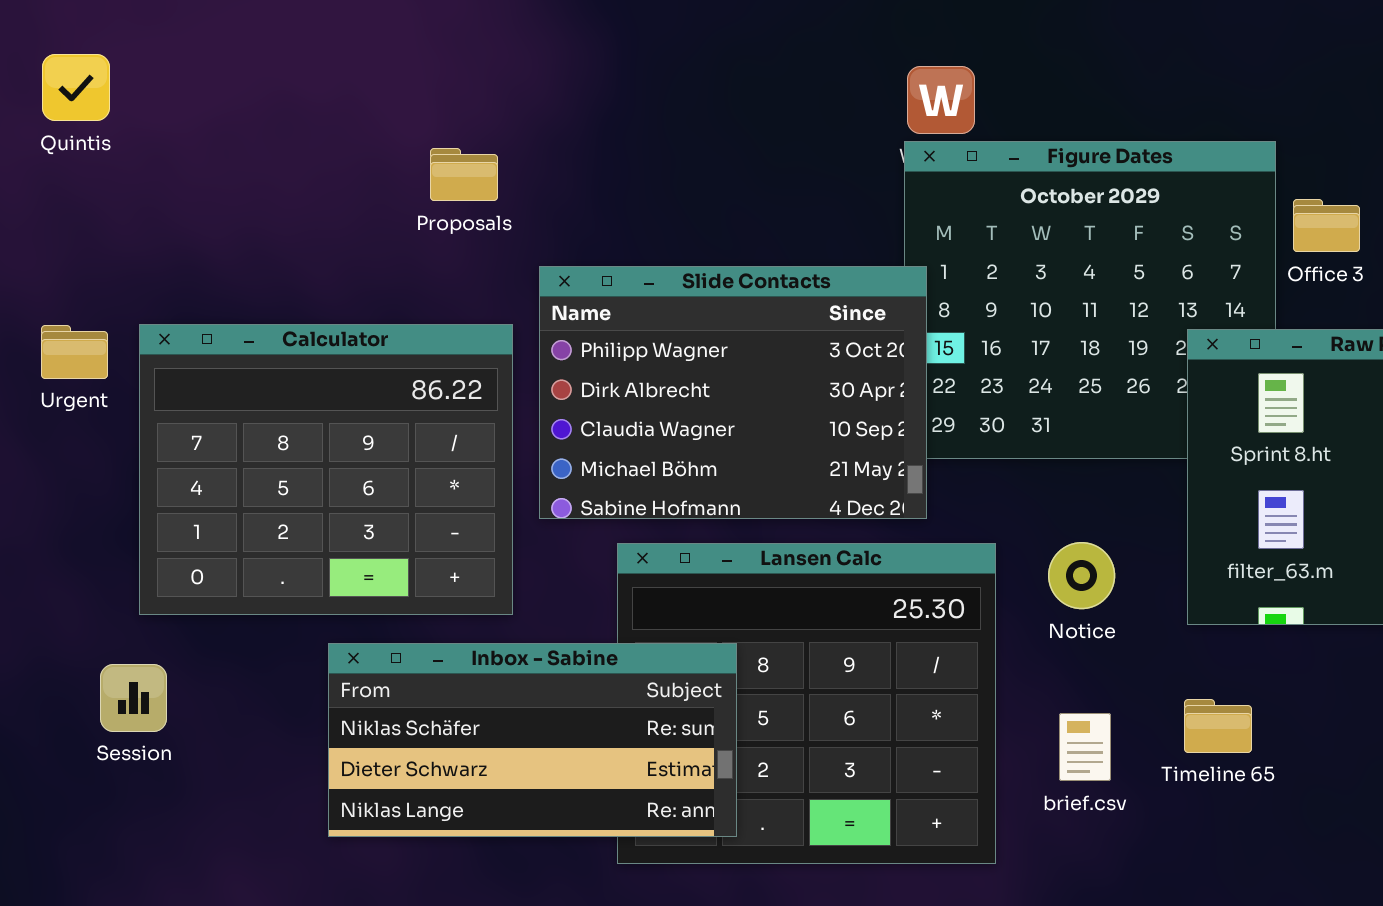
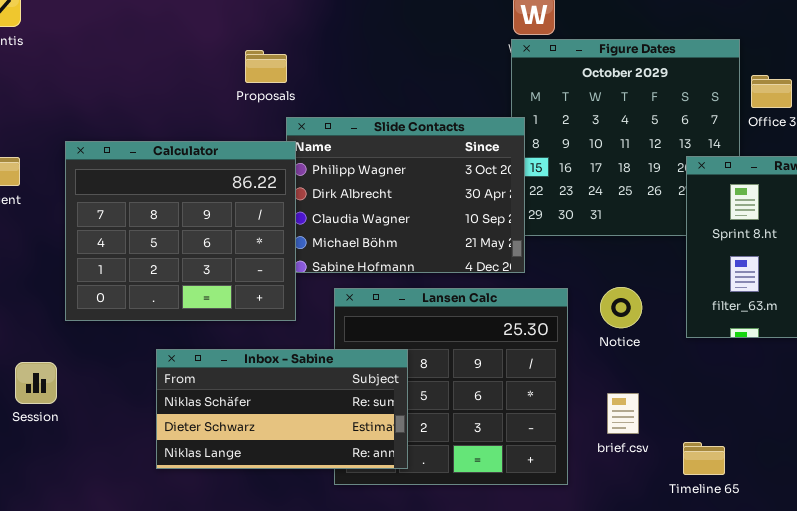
Proposals: [430,148,498,201] -> [245,50,287,83], moved
Calculator: [139,324,513,615] -> [65,141,296,321], moved
Timeline 65: [1184,699,1252,753] -> [683,442,725,475], moved

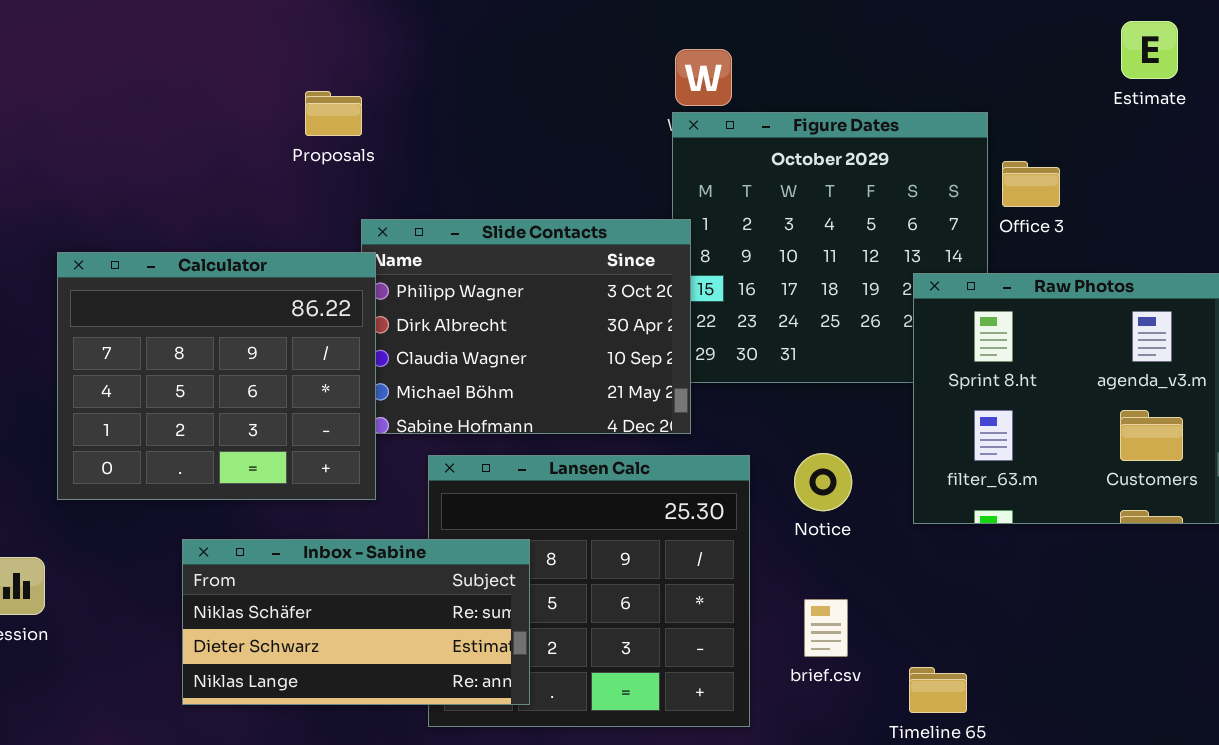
Proposals: [245,50,287,83] -> [305,91,362,136], moved

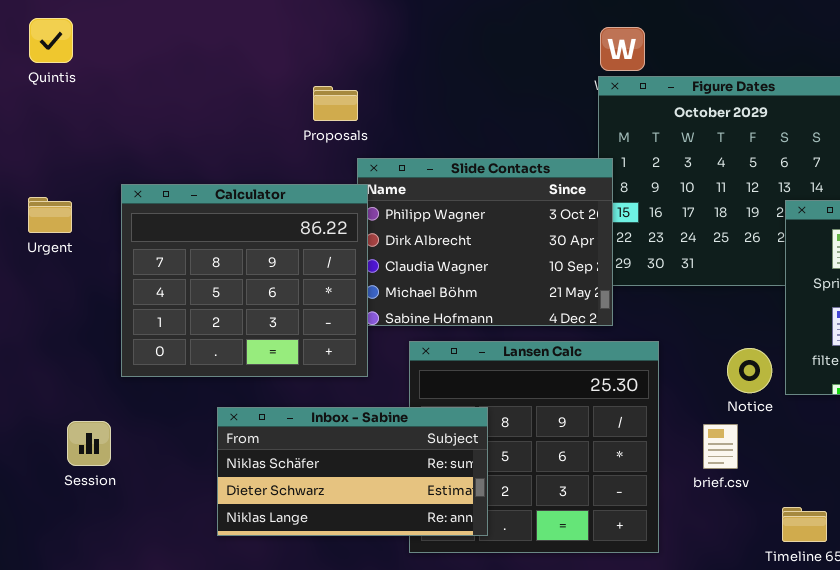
Proposals: [305,91,362,136] -> [313,86,358,121], moved
Notice: [794,453,852,511] -> [727,348,772,393], moved
brief.csv: [804,599,848,657] -> [703,424,738,469], moved

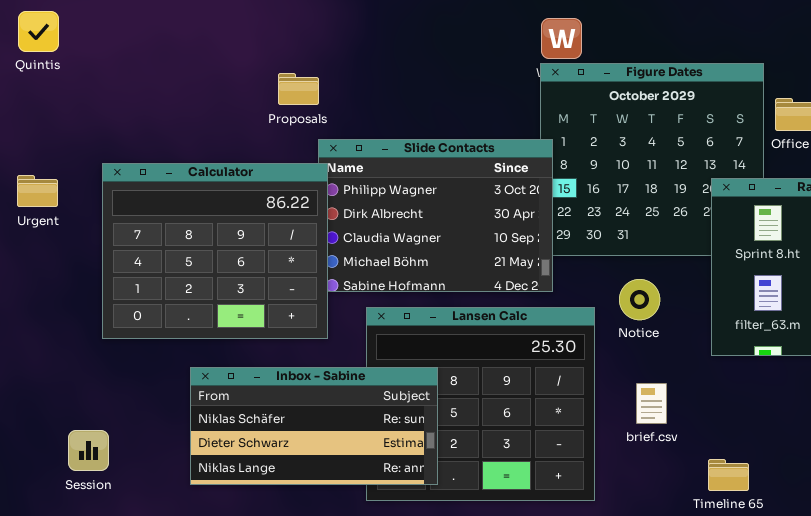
Notice: [727,348,772,393] -> [619,279,660,320], moved
Session: [67,421,111,466] -> [68,430,109,471], moved

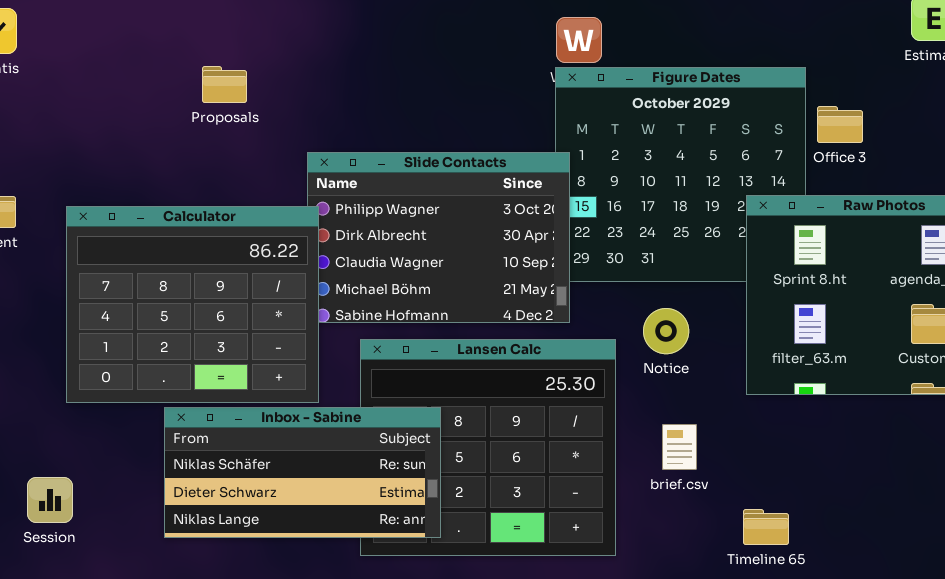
Proposals: [278,73,319,105] -> [202,66,247,103], moved
Calculator: [102,163,328,339] -> [66,206,319,403], moved

